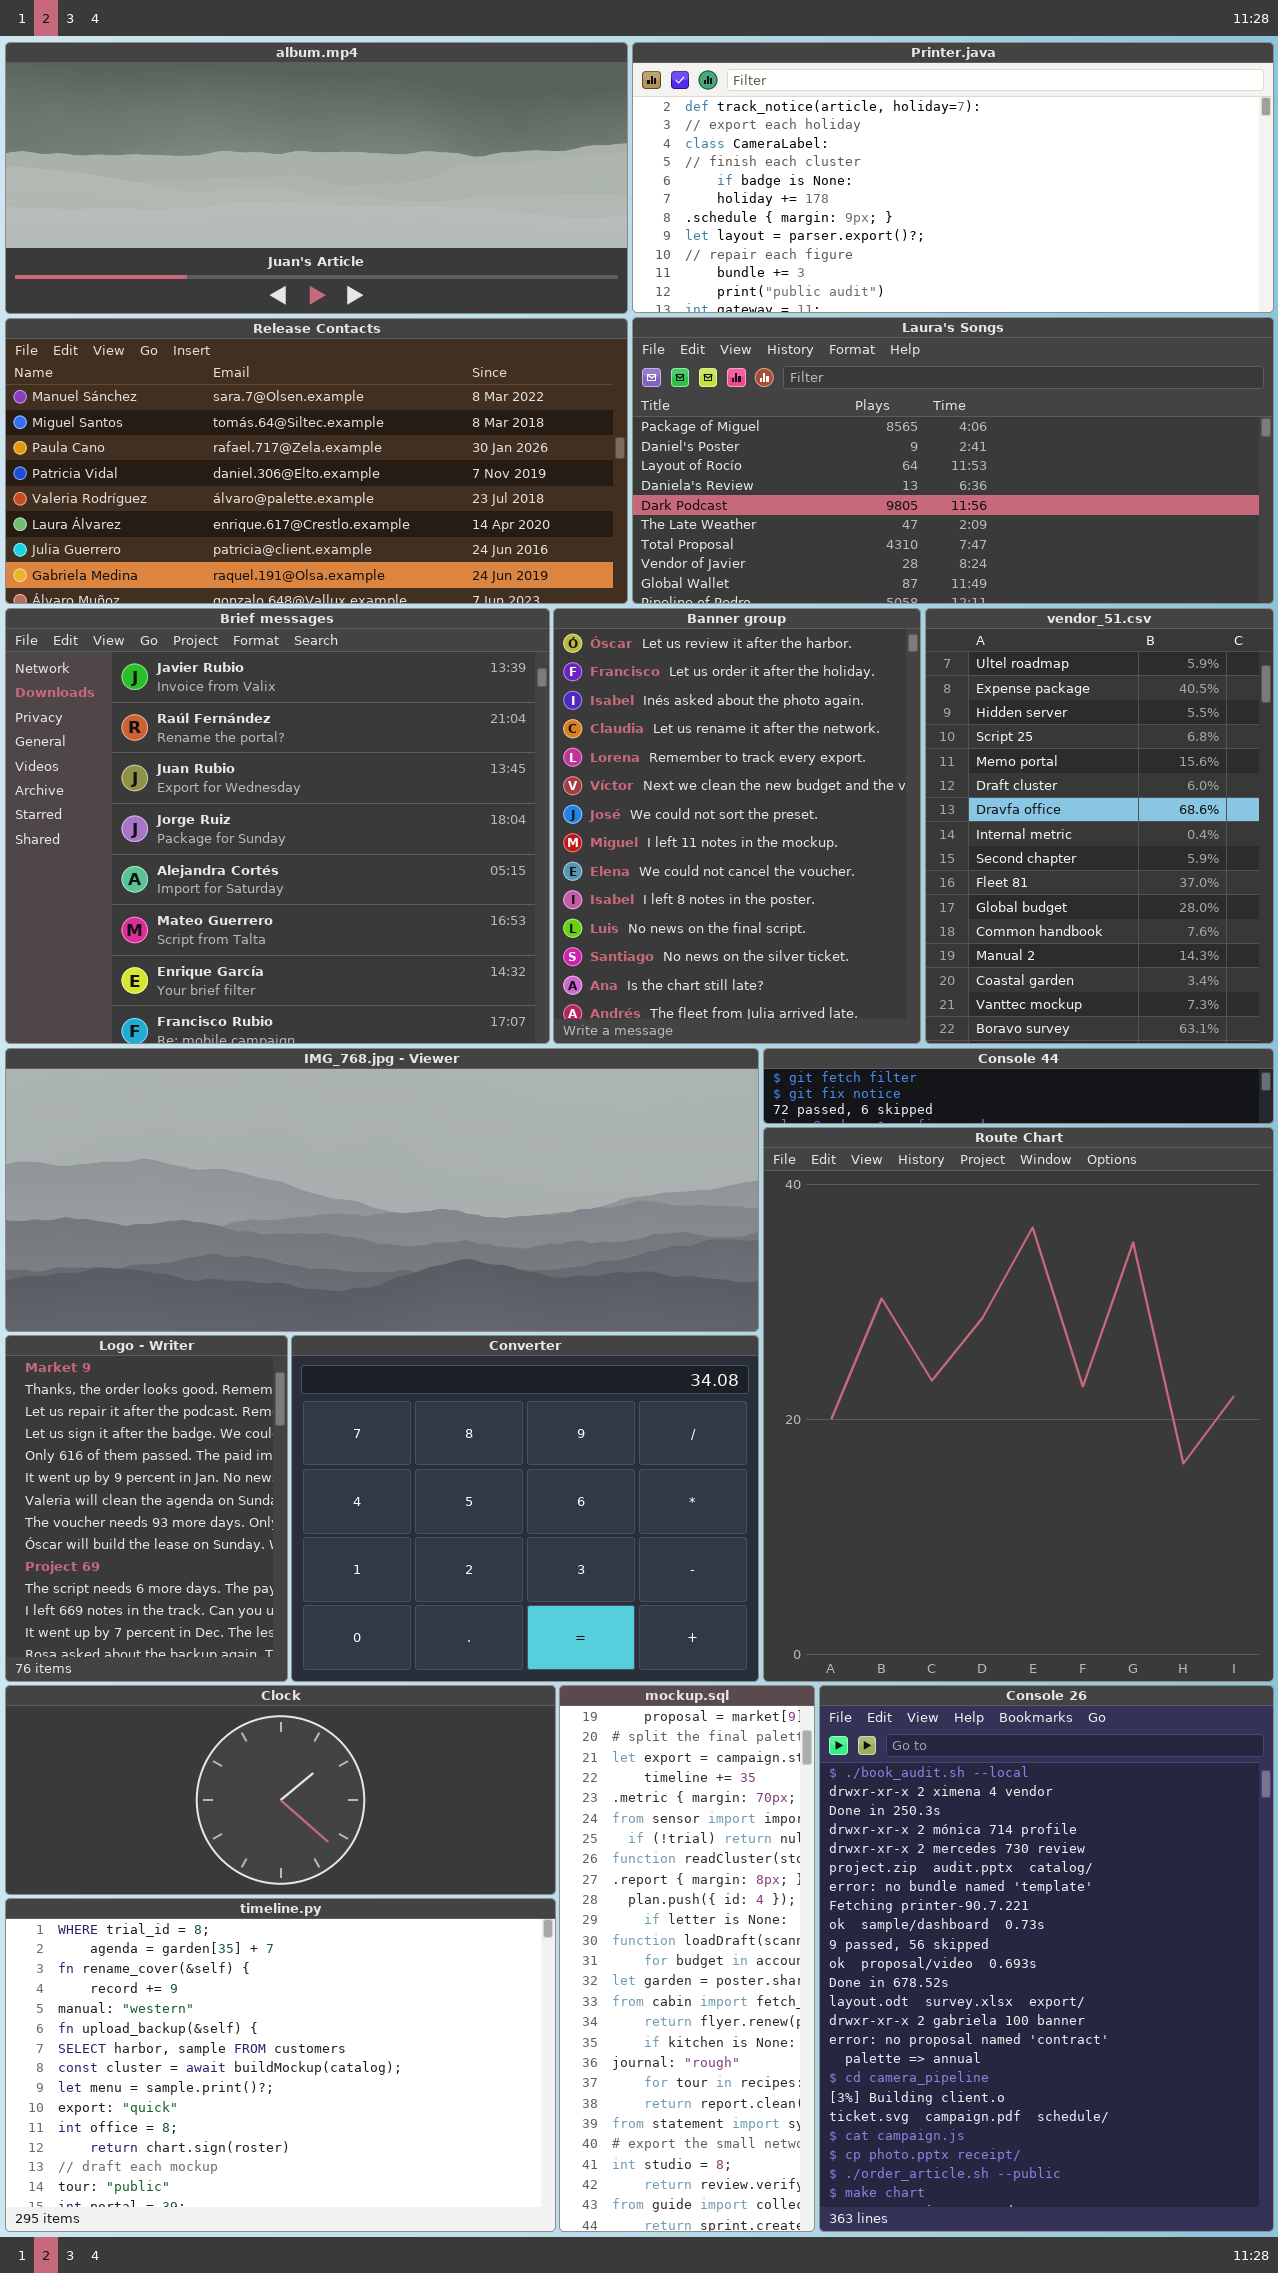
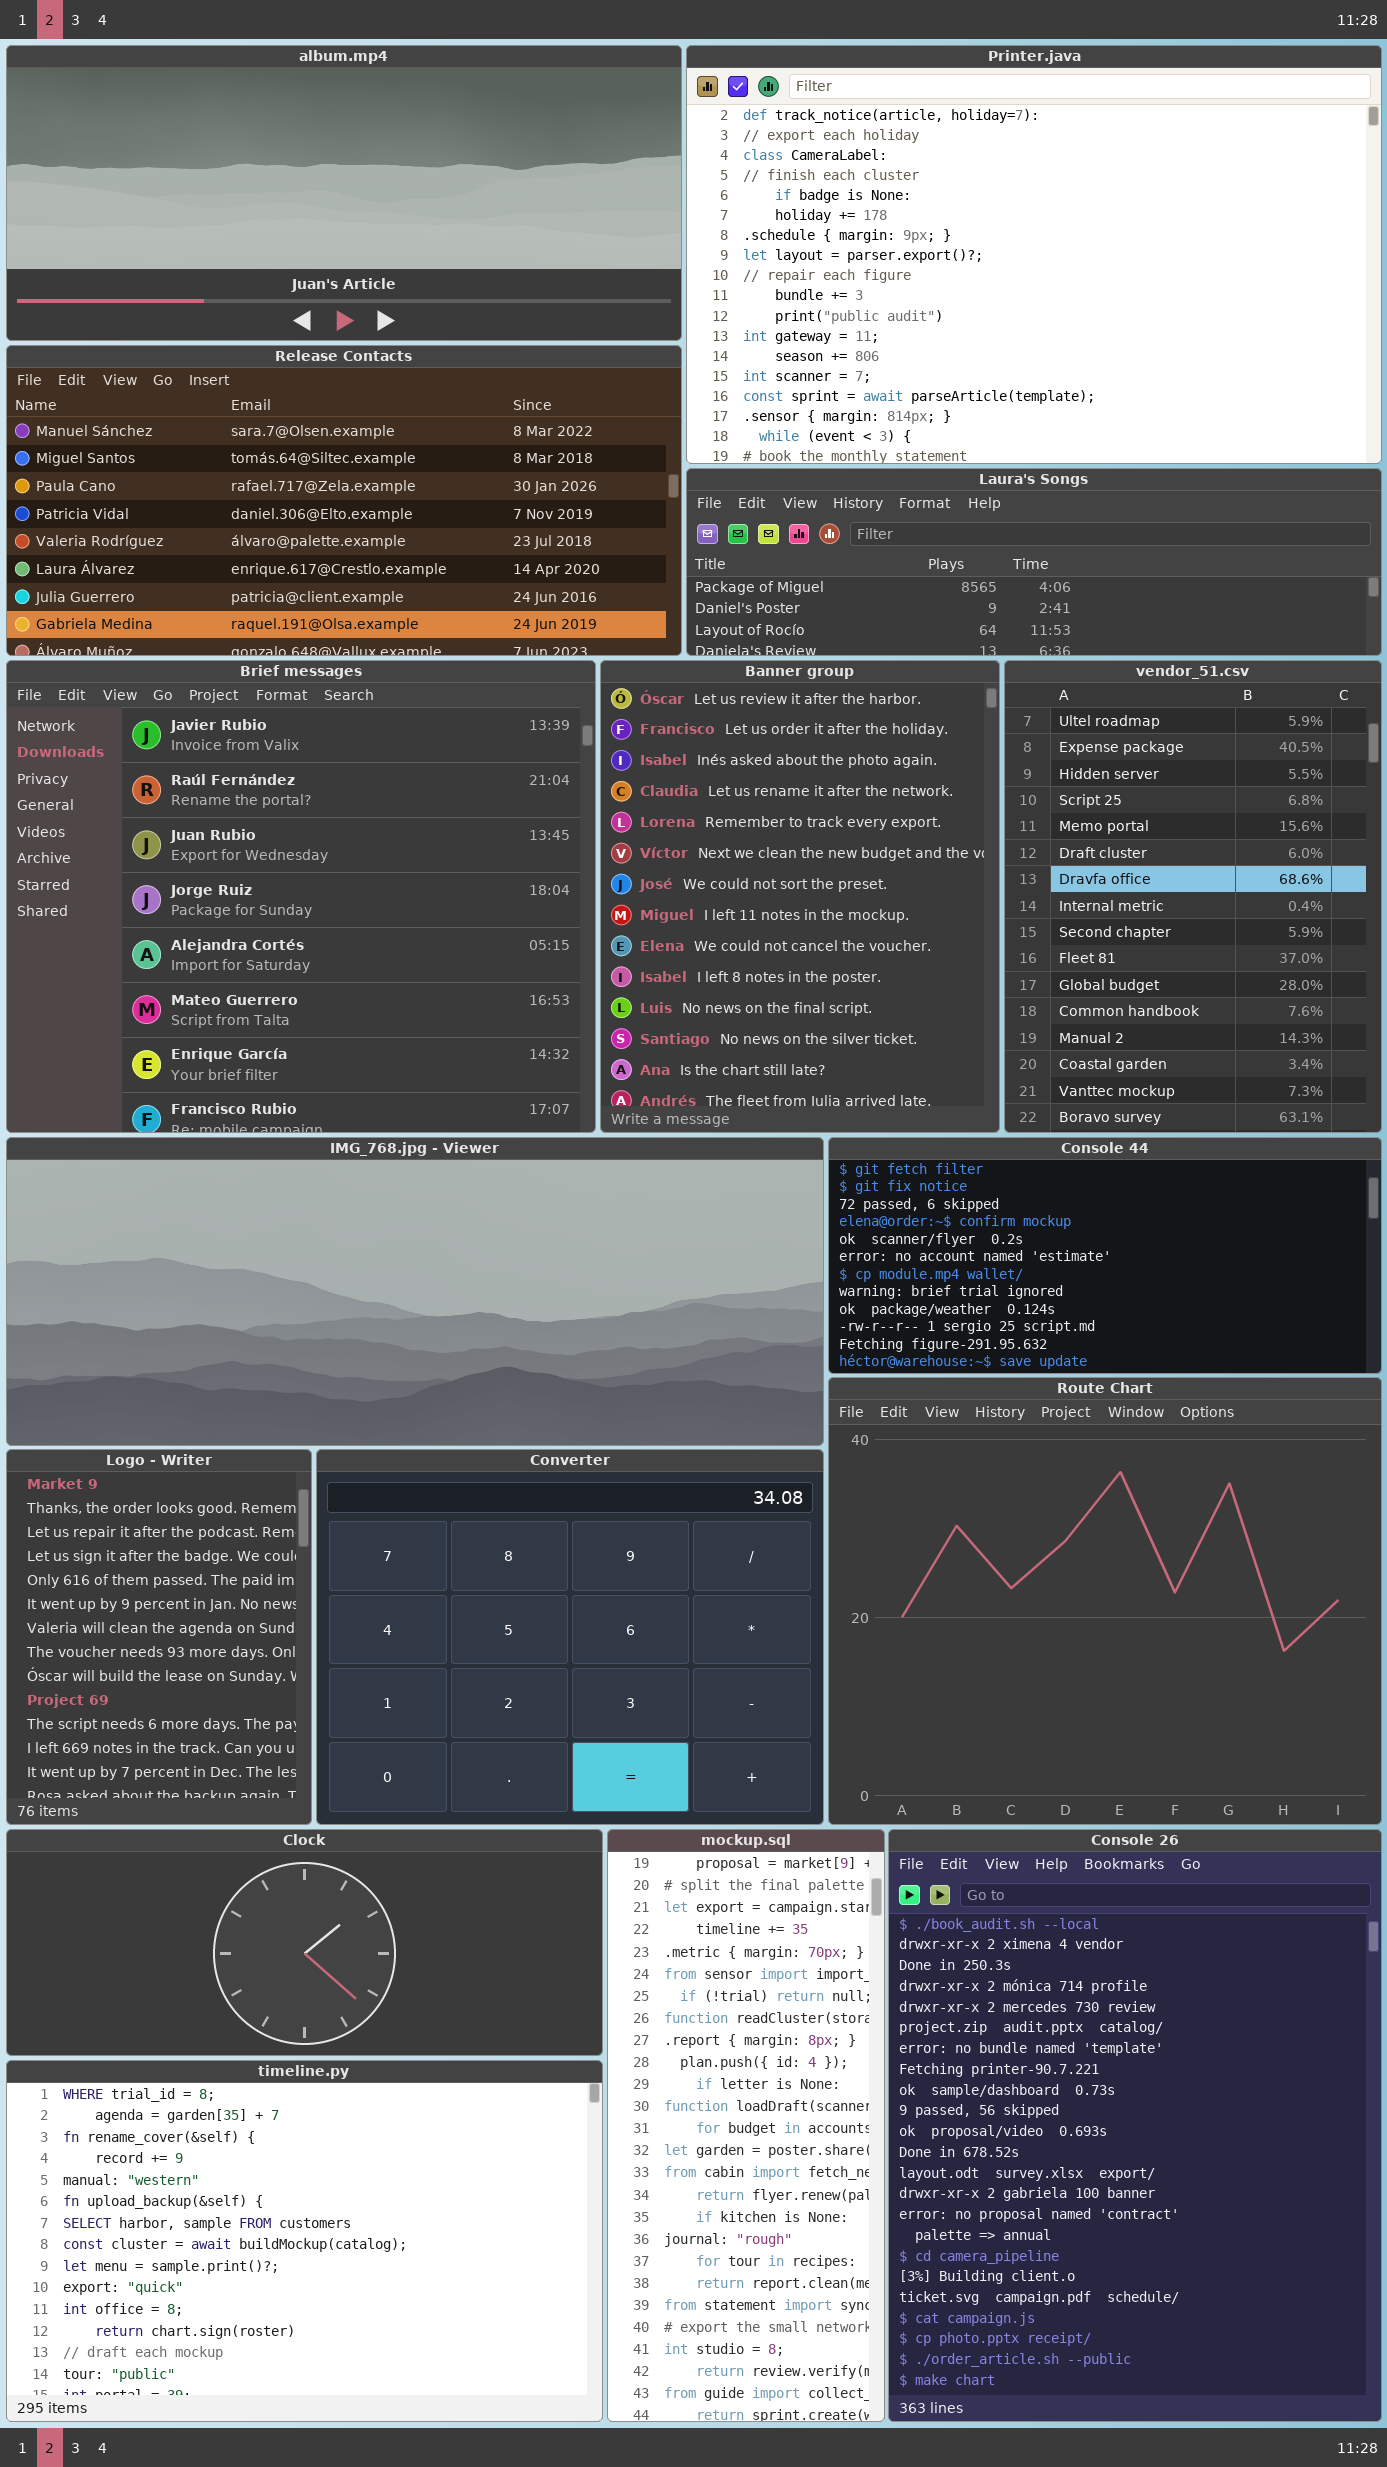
Printer.java: [632,42,1274,313] -> [686,45,1382,464], resized
Laura's Songs: [632,317,1274,604] -> [686,468,1382,656], resized
Console 44: [763,1048,1274,1124] -> [828,1137,1382,1374], resized
Route Chart: [763,1127,1274,1682] -> [828,1377,1382,1825], resized

